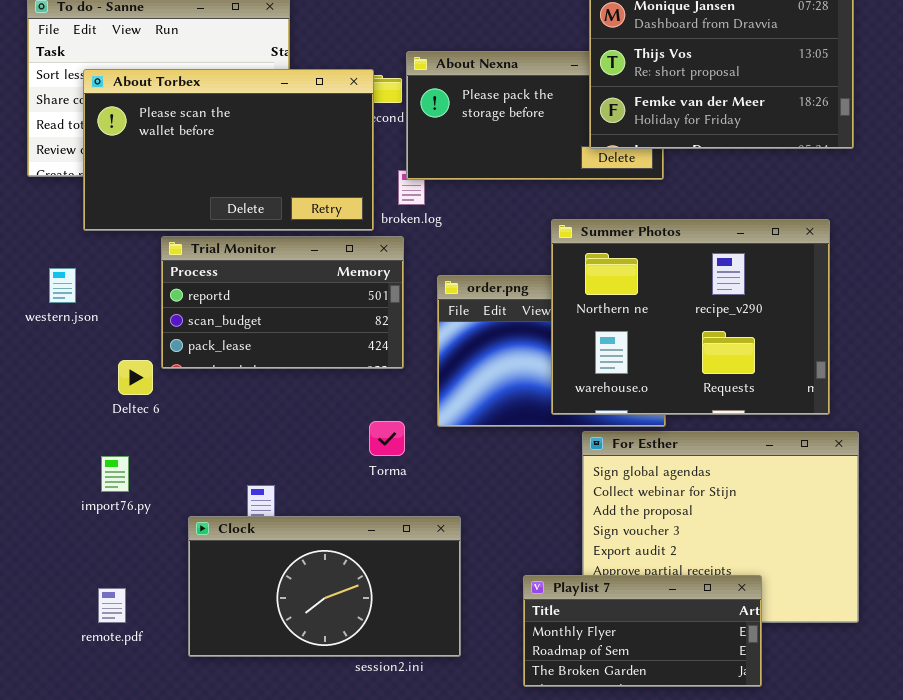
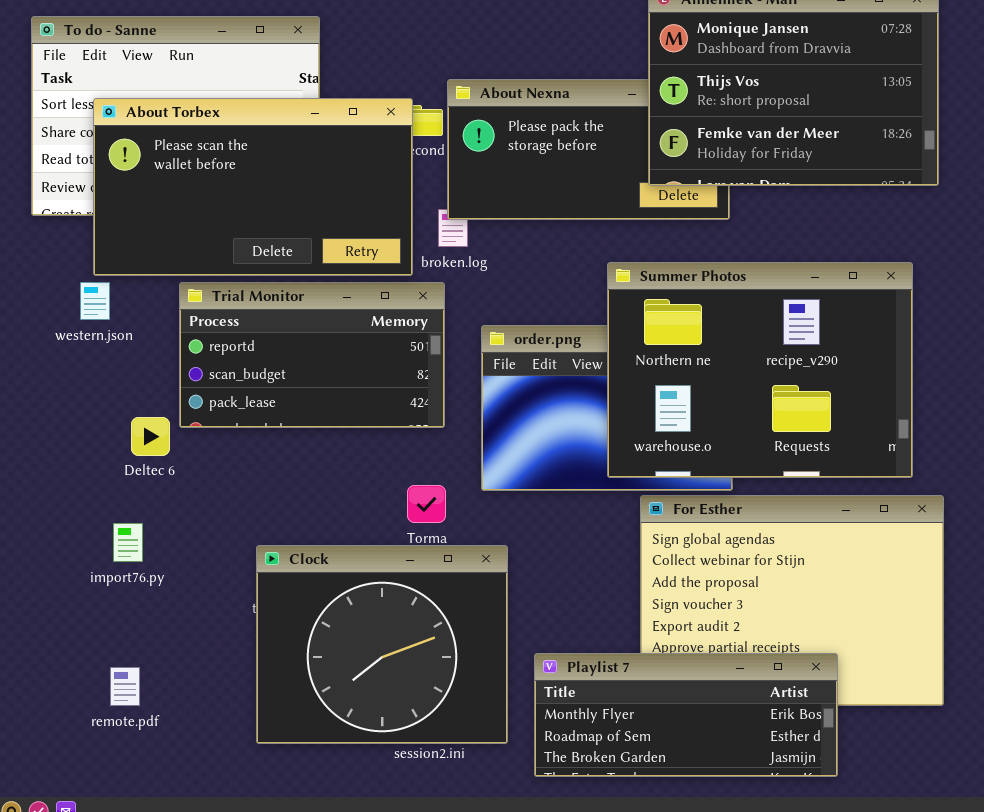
western.json: [49,268,76,303] -> [80,282,110,320], moved
Clock: [188,516,461,657] -> [256,545,508,744], resized
Playlist 7: [523,575,762,687] -> [534,653,838,777], resized

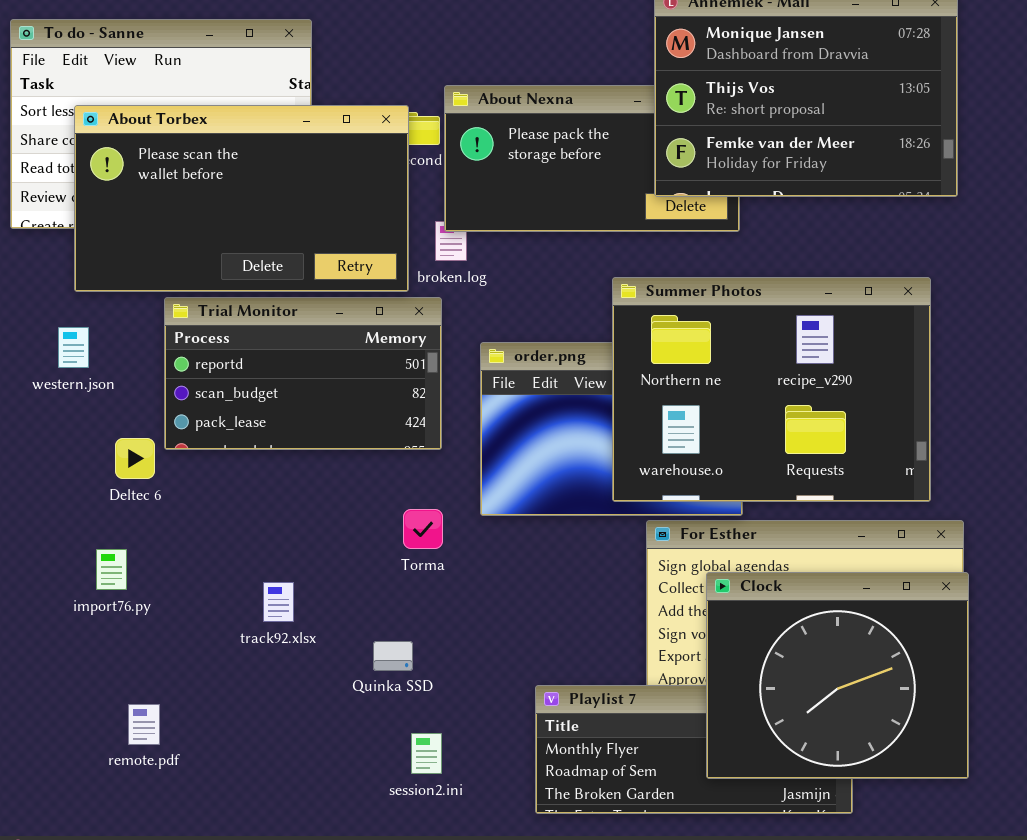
western.json: [80,282,110,320] -> [58,327,89,368], moved
Clock: [256,545,508,744] -> [706,572,969,779], moved
remote.pdf: [110,667,140,706] -> [128,704,160,745], moved

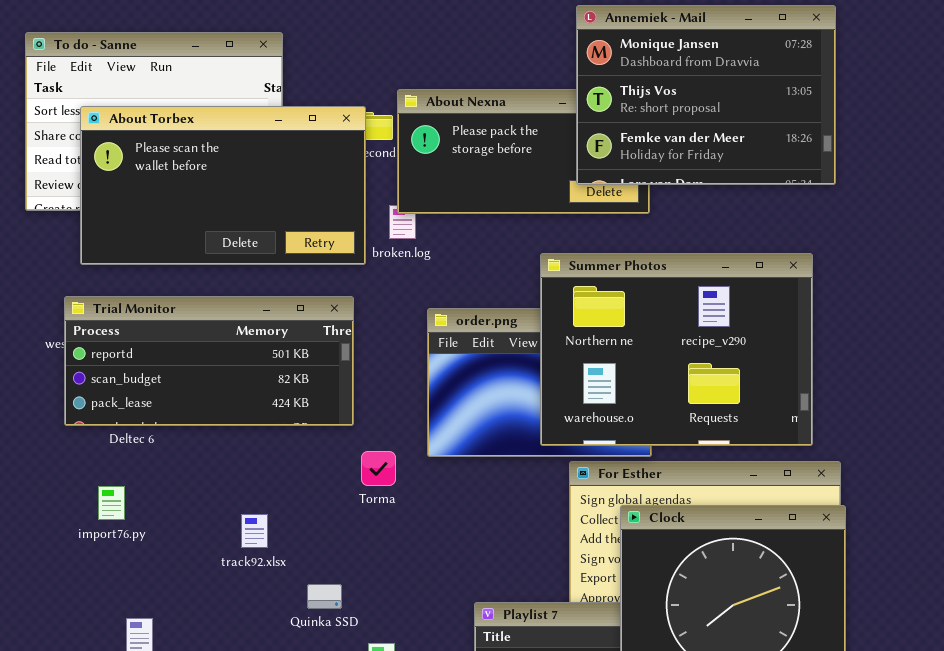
Trial Monitor: [164,297,442,450] -> [64,296,354,426], moved, resized
Quinka SSD: [373,641,413,671] -> [307,584,342,609], moved

